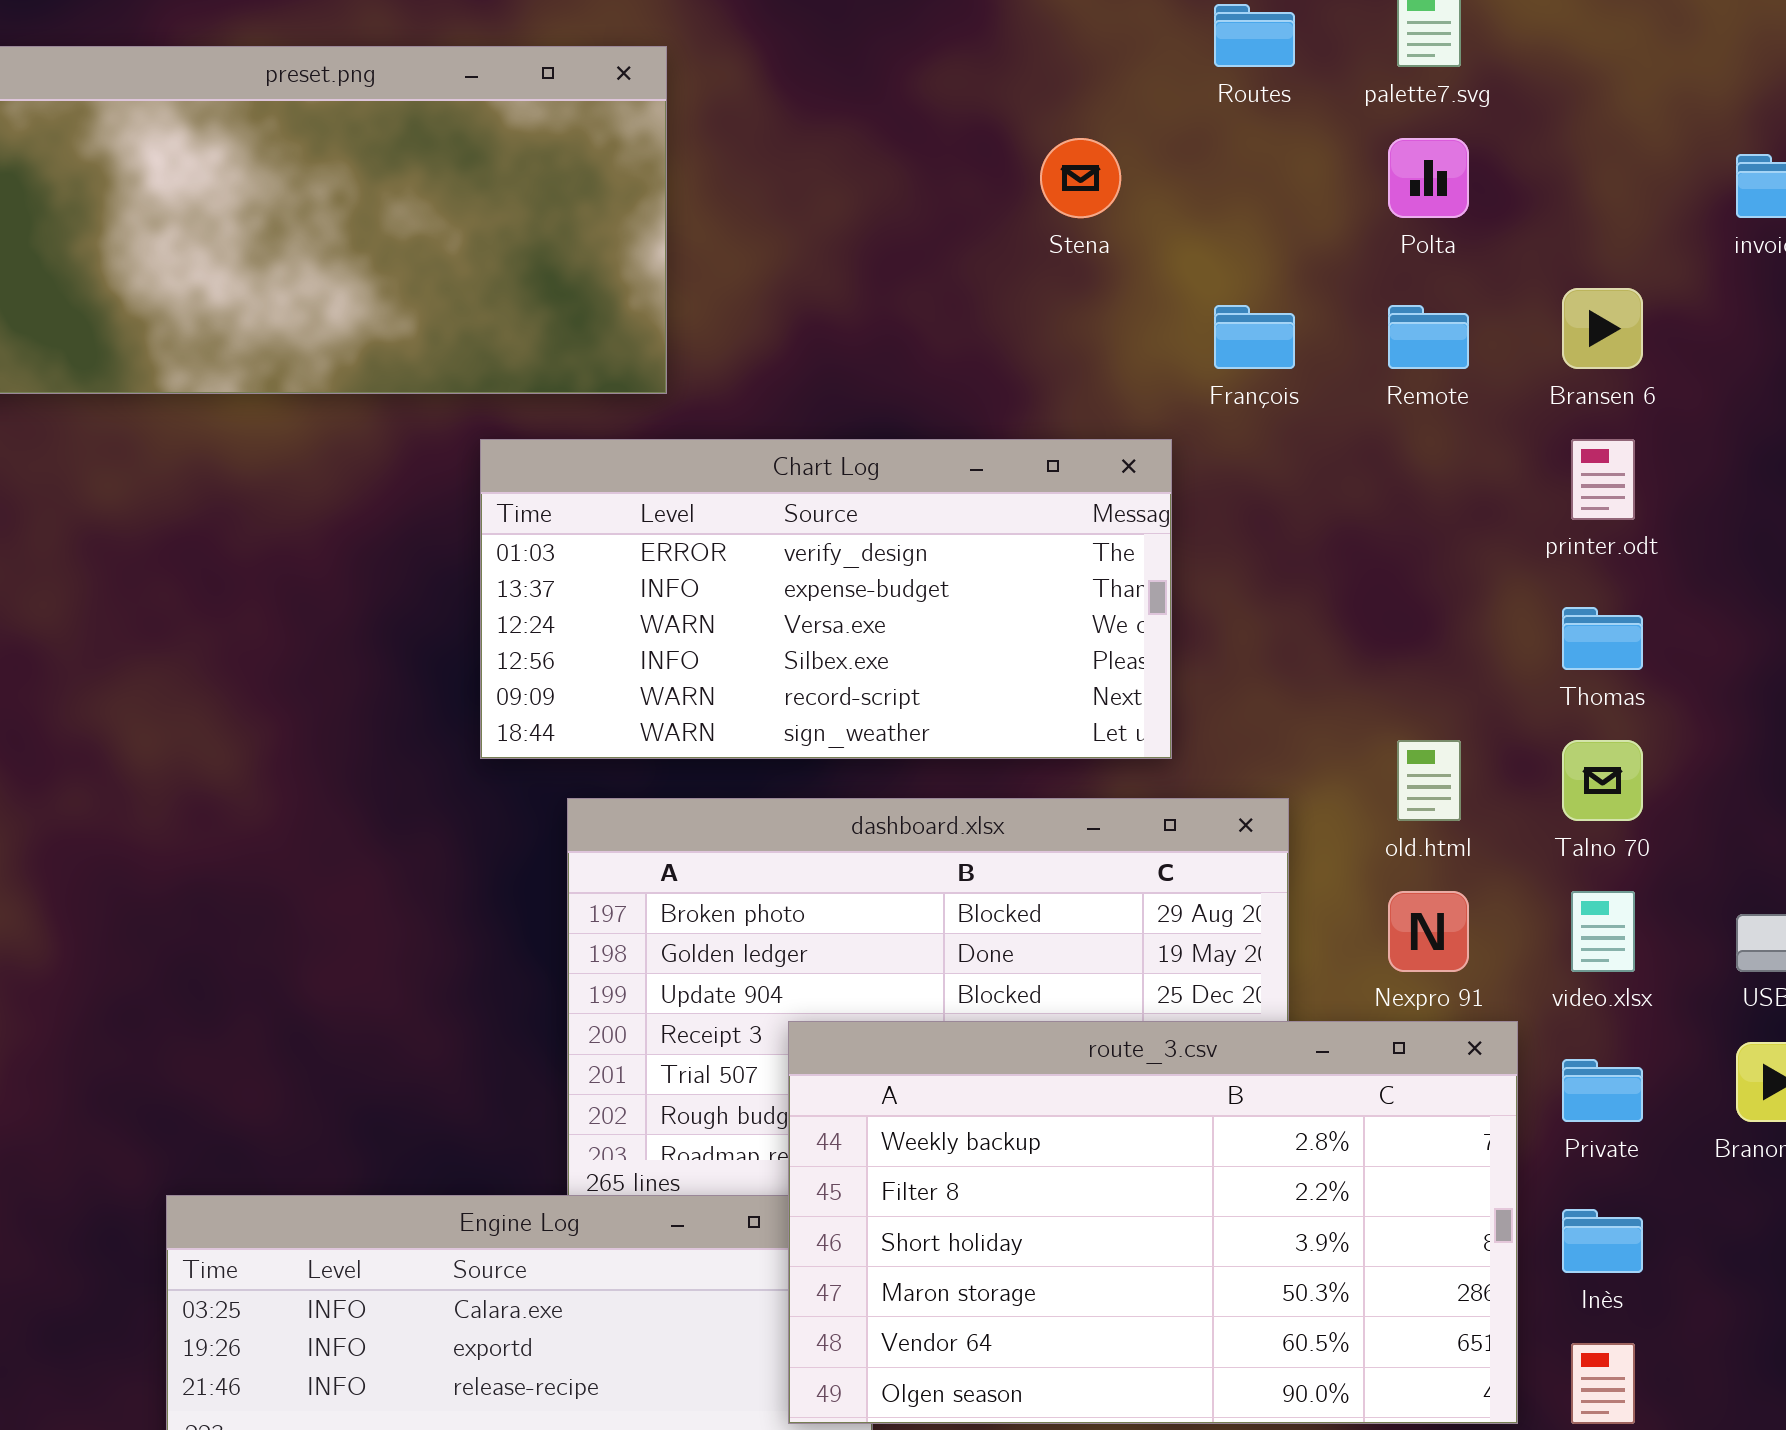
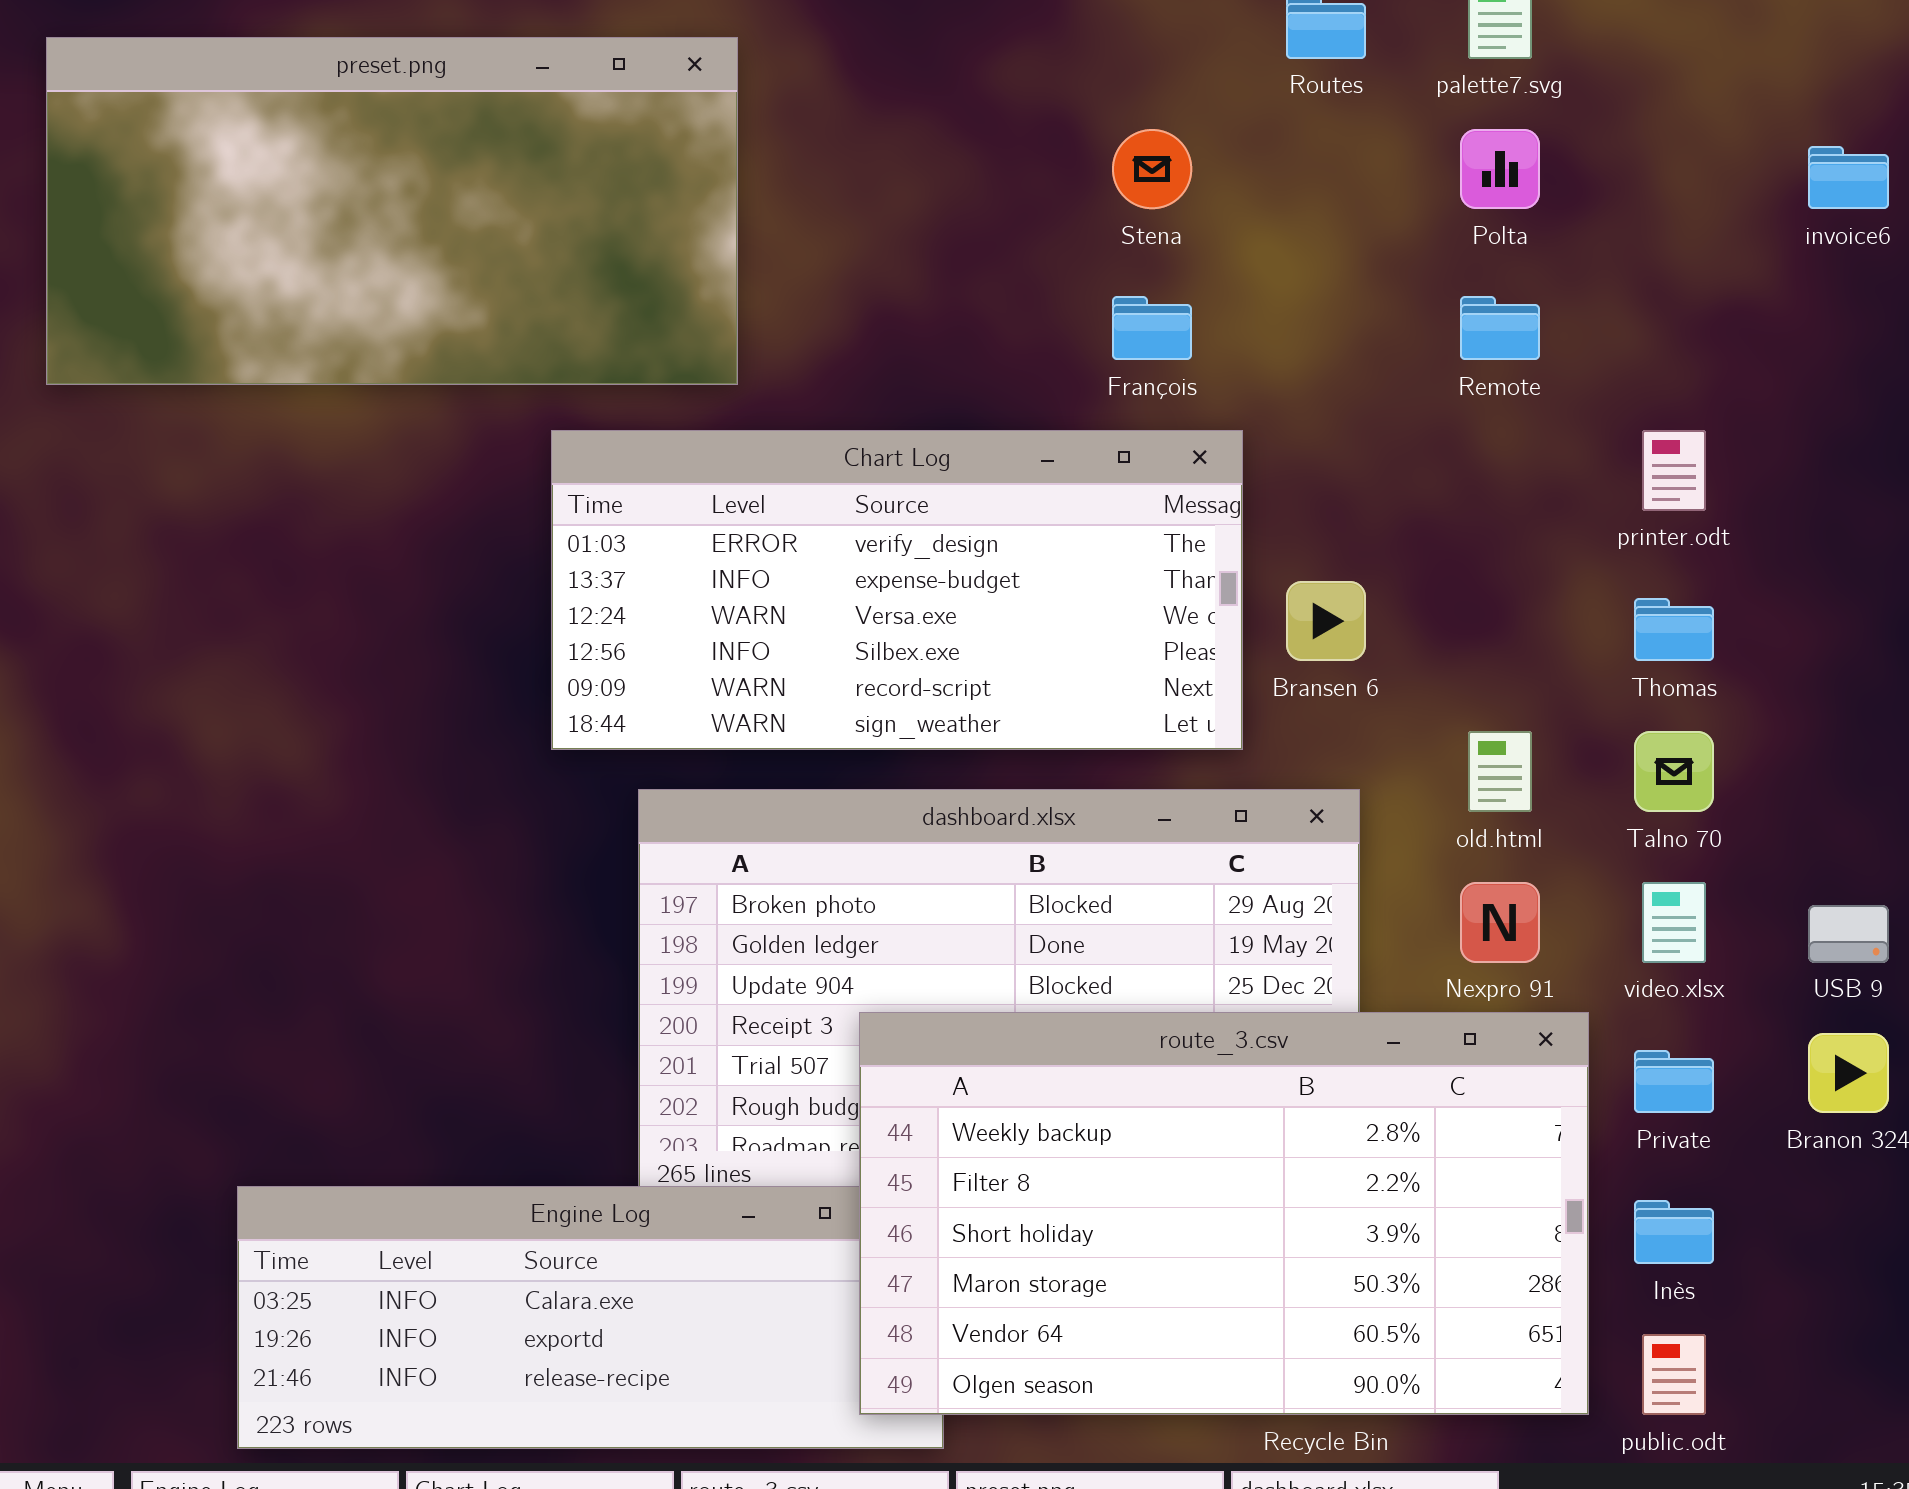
Bransen 6: [1562,288,1643,369] -> [1286,581,1366,661], moved
François: [1214,305,1295,369] -> [1112,296,1192,360], moved

